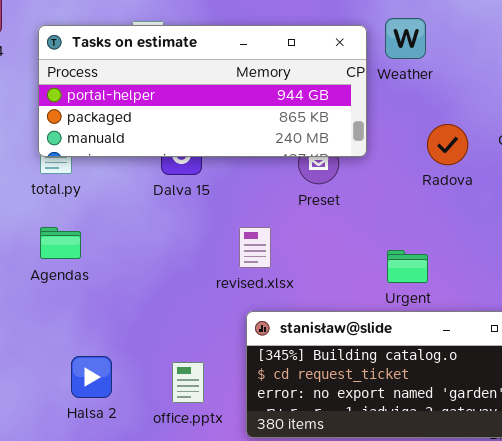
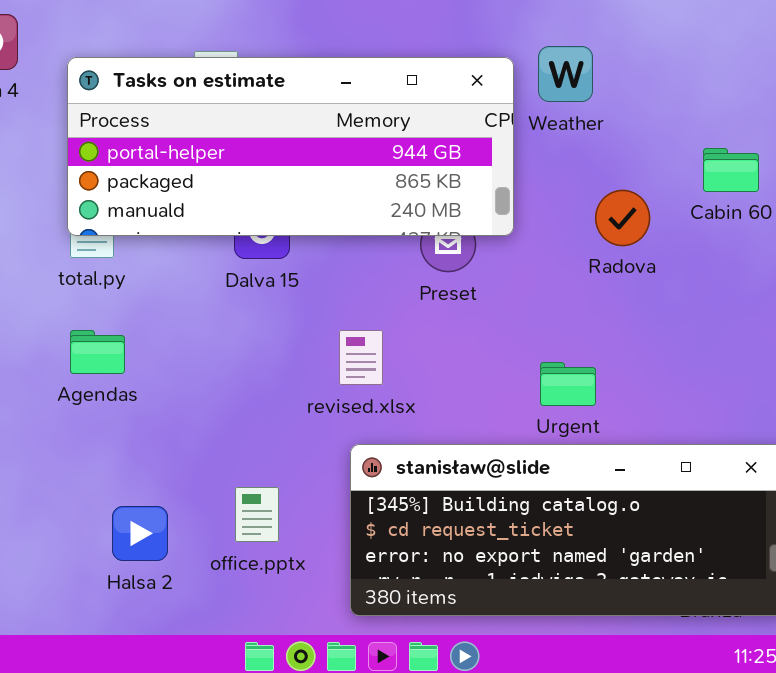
office.pptx: [172,362,204,403] -> [235,487,279,542], moved

